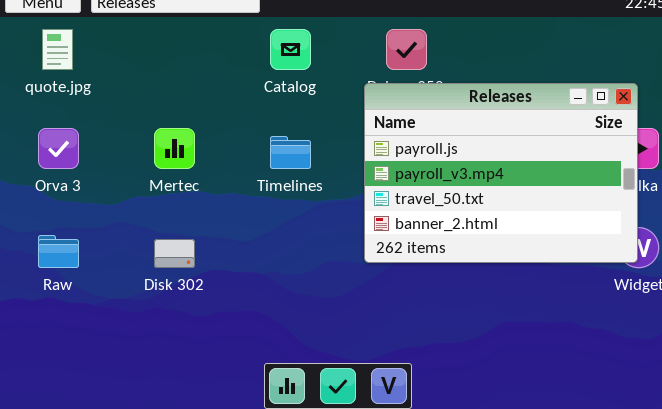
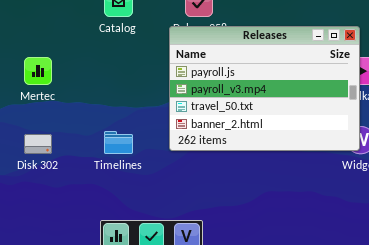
Timelines: [270,136,311,169] -> [104,131,133,154], moved

